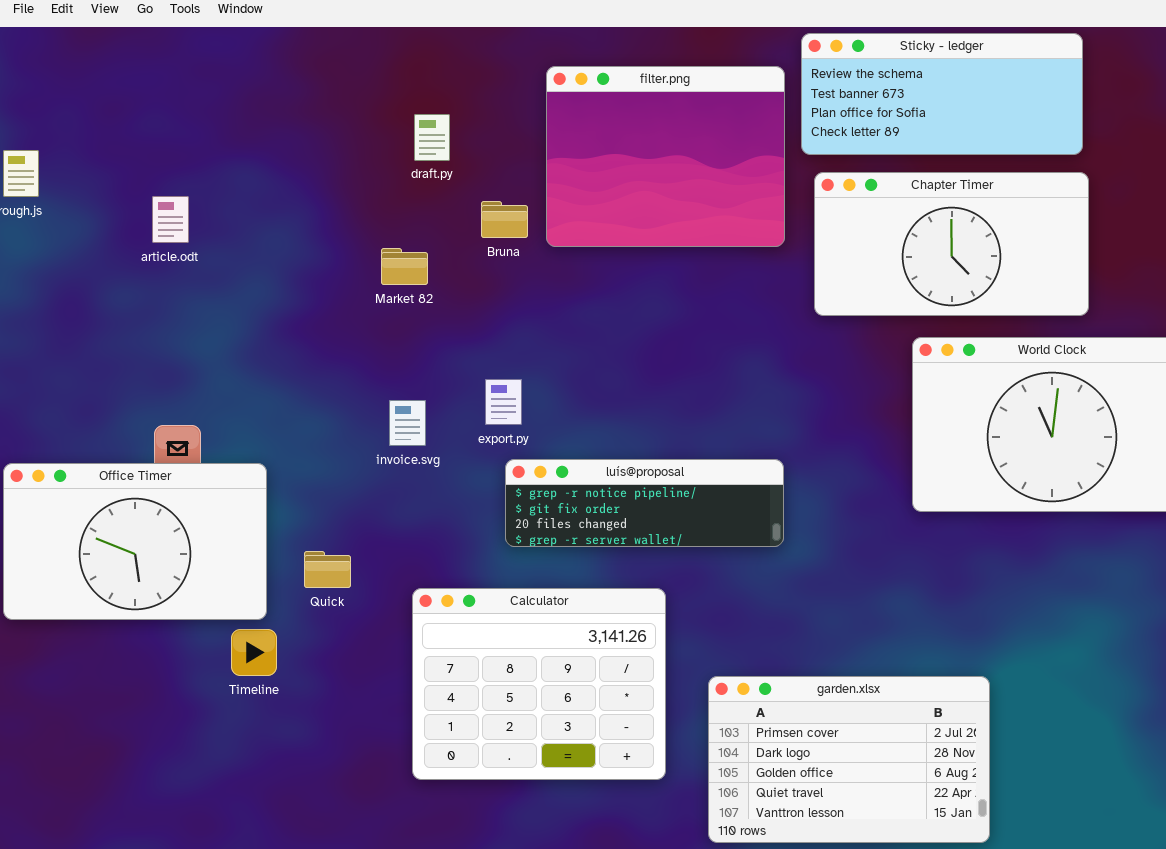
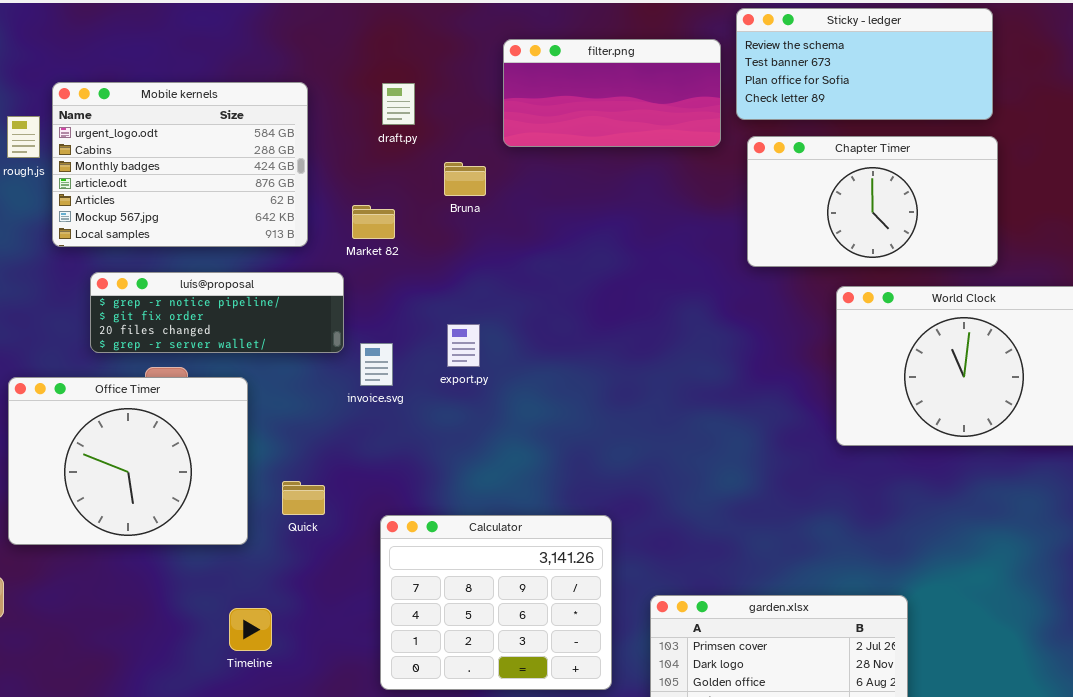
filter.png: [546,66,785,247] -> [503,39,721,147], resized
Mobile kernels: none -> [52,82,308,247], opened
luís@proposal: [505,459,784,547] -> [90,272,344,353], moved
Office Timer: [3,463,267,620] -> [8,377,248,545], resized
Timeline: [231,629,277,676] -> [229,608,272,651], moved

